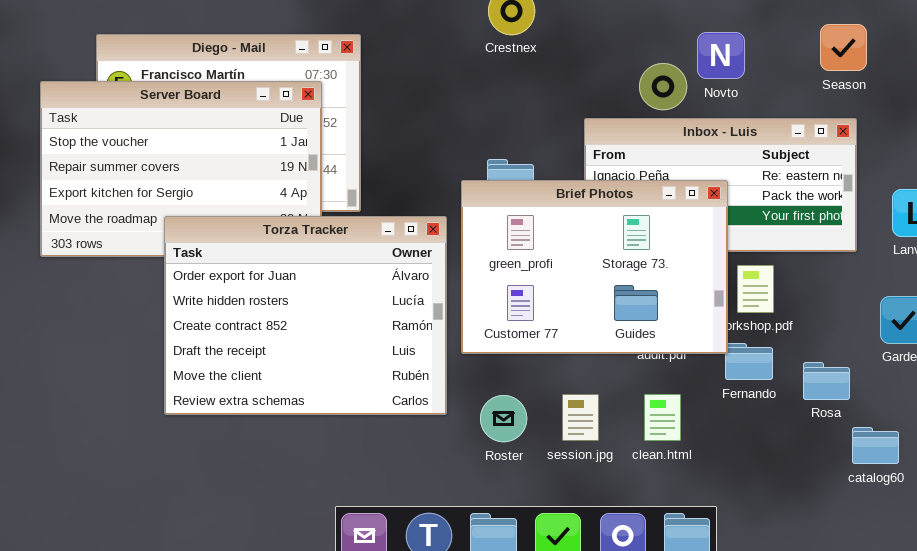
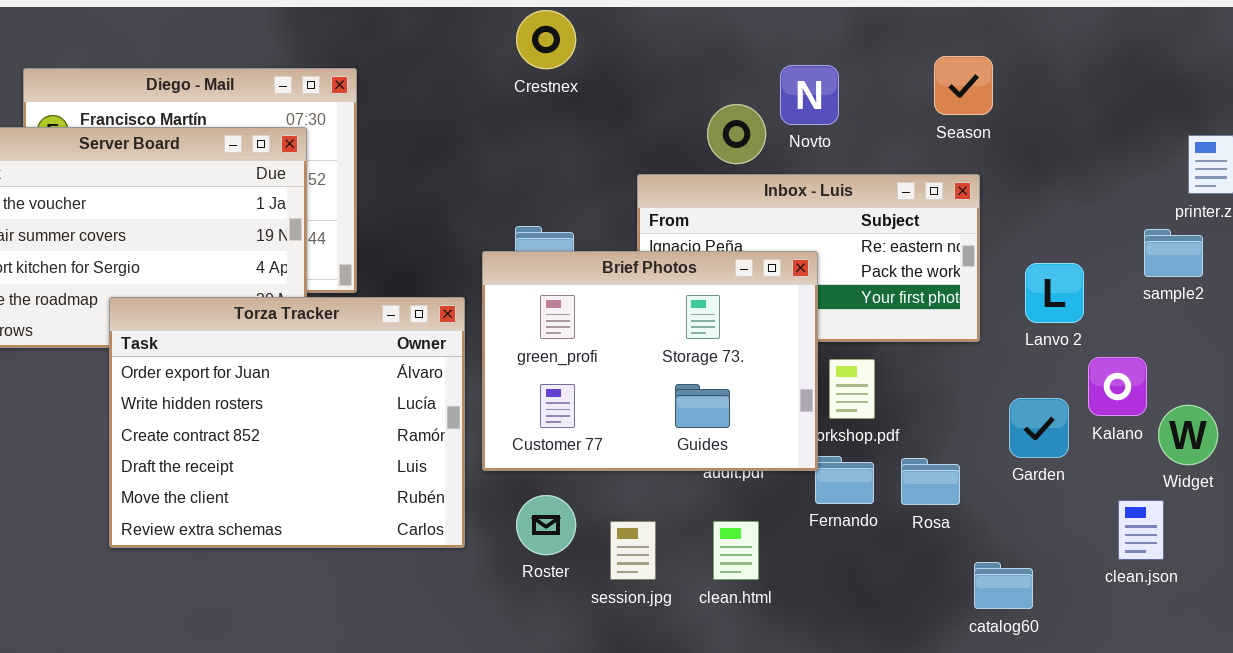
Rosa: [803,362,850,400] -> [901,458,960,505], moved
Roster: [480,395,527,442] -> [516,495,576,555], moved

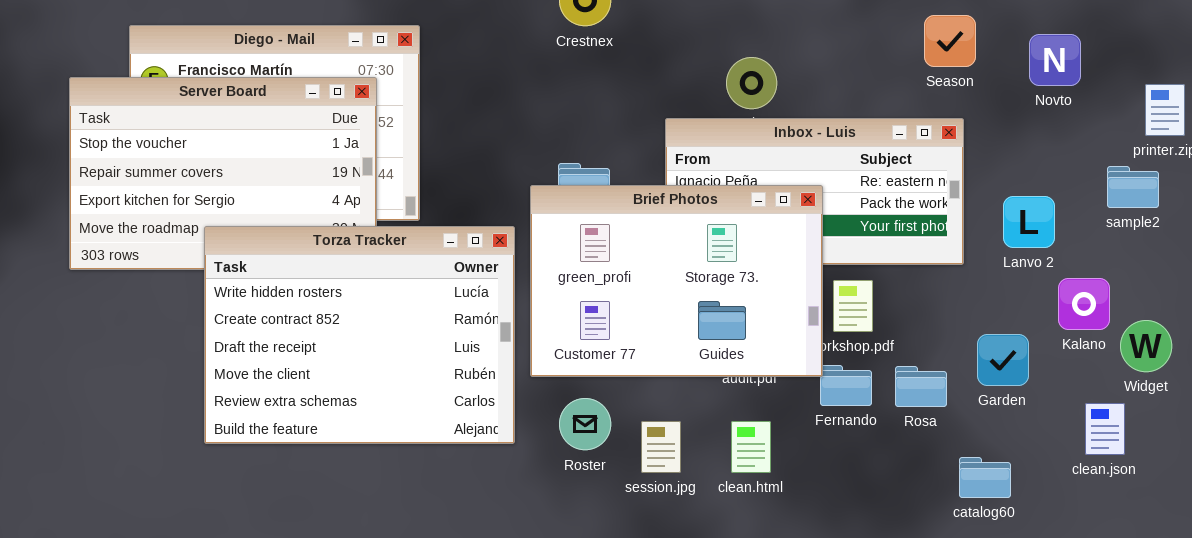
Novto: [780,65,839,125] -> [1029,34,1081,86], moved
Torza Tracker: [109,297,465,548] -> [204,226,515,444], scrolled down 1 row
Garden: [1009,398,1069,458] -> [977,334,1029,386], moved

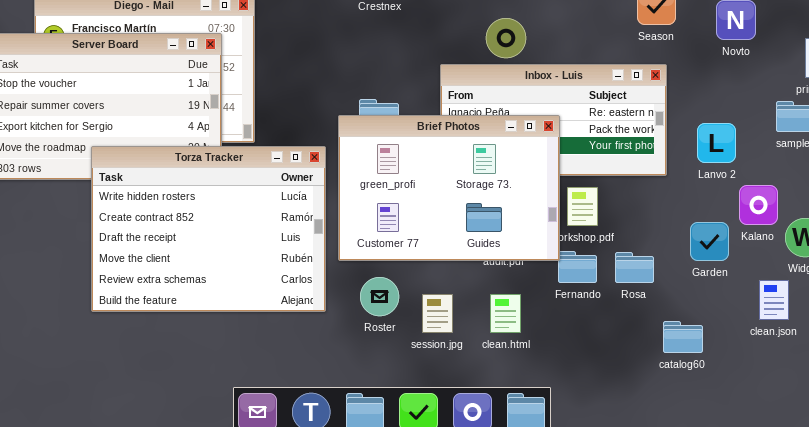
Garden: [977,334,1029,386] -> [690,222,729,261], moved

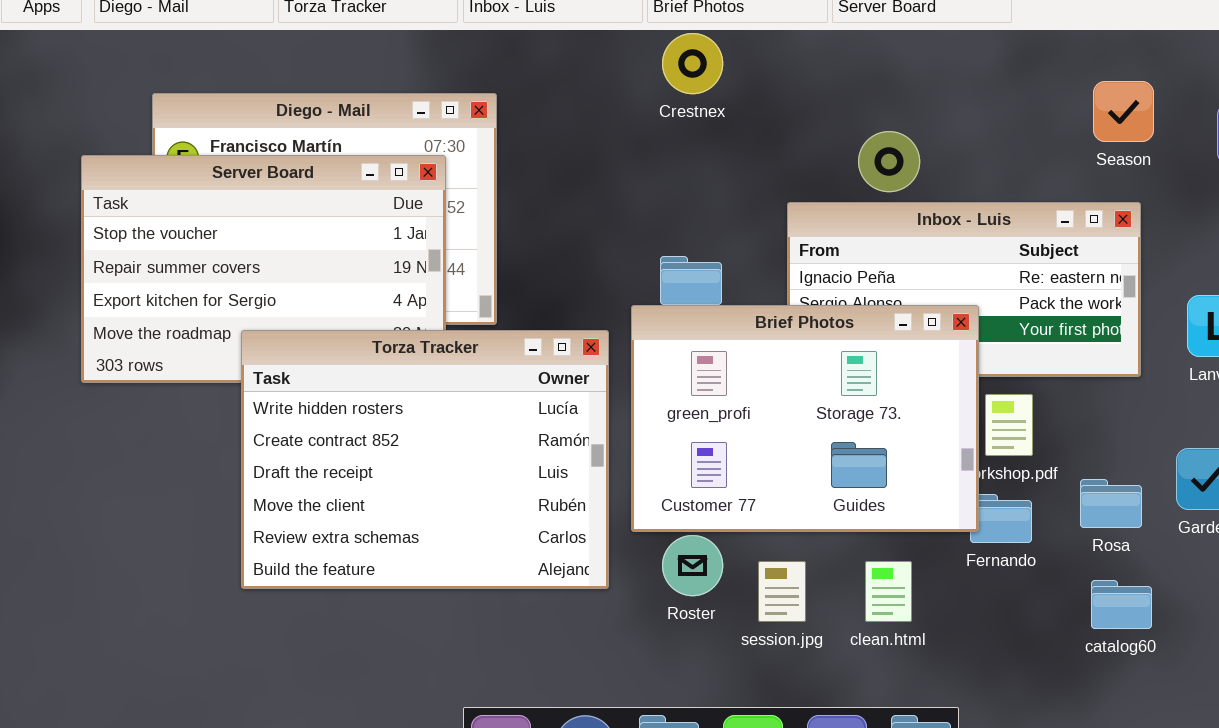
Brief Photos: [338,115,560,261] -> [631,305,979,532], moved
Rosa: [615,252,654,283] -> [1080,479,1142,528], moved
catalog60: [663,321,703,353] -> [1091,580,1152,629], moved

